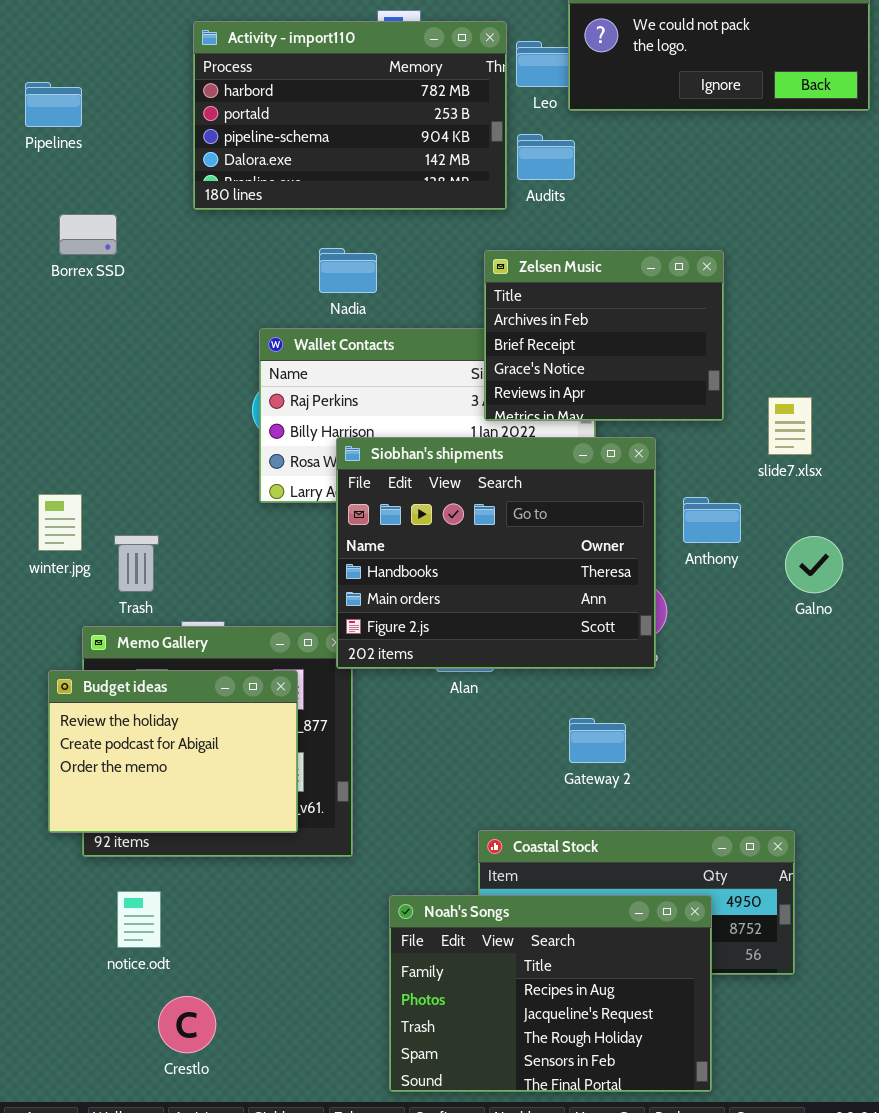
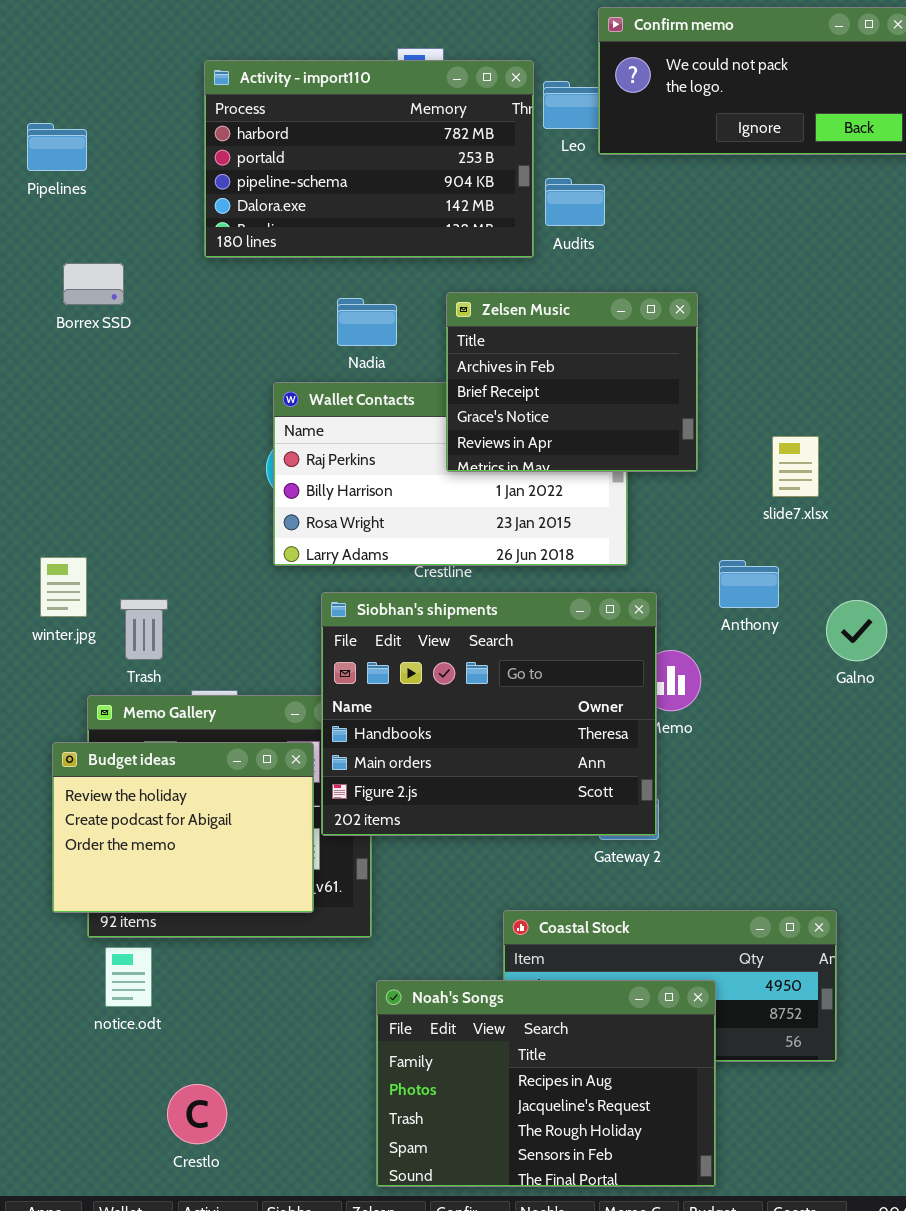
Zelsen Music: [484,250,724,421] -> [446,292,698,472], moved
slide7.xlsx: [768,397,812,455] -> [772,436,819,497], moved
Siobhan's shipments: [336,437,656,669] -> [321,592,657,836], moved
notice.odt: [117,891,161,948] -> [105,947,152,1007], moved
Noah's Songs: [389,895,712,1092] -> [376,980,716,1187], moved

